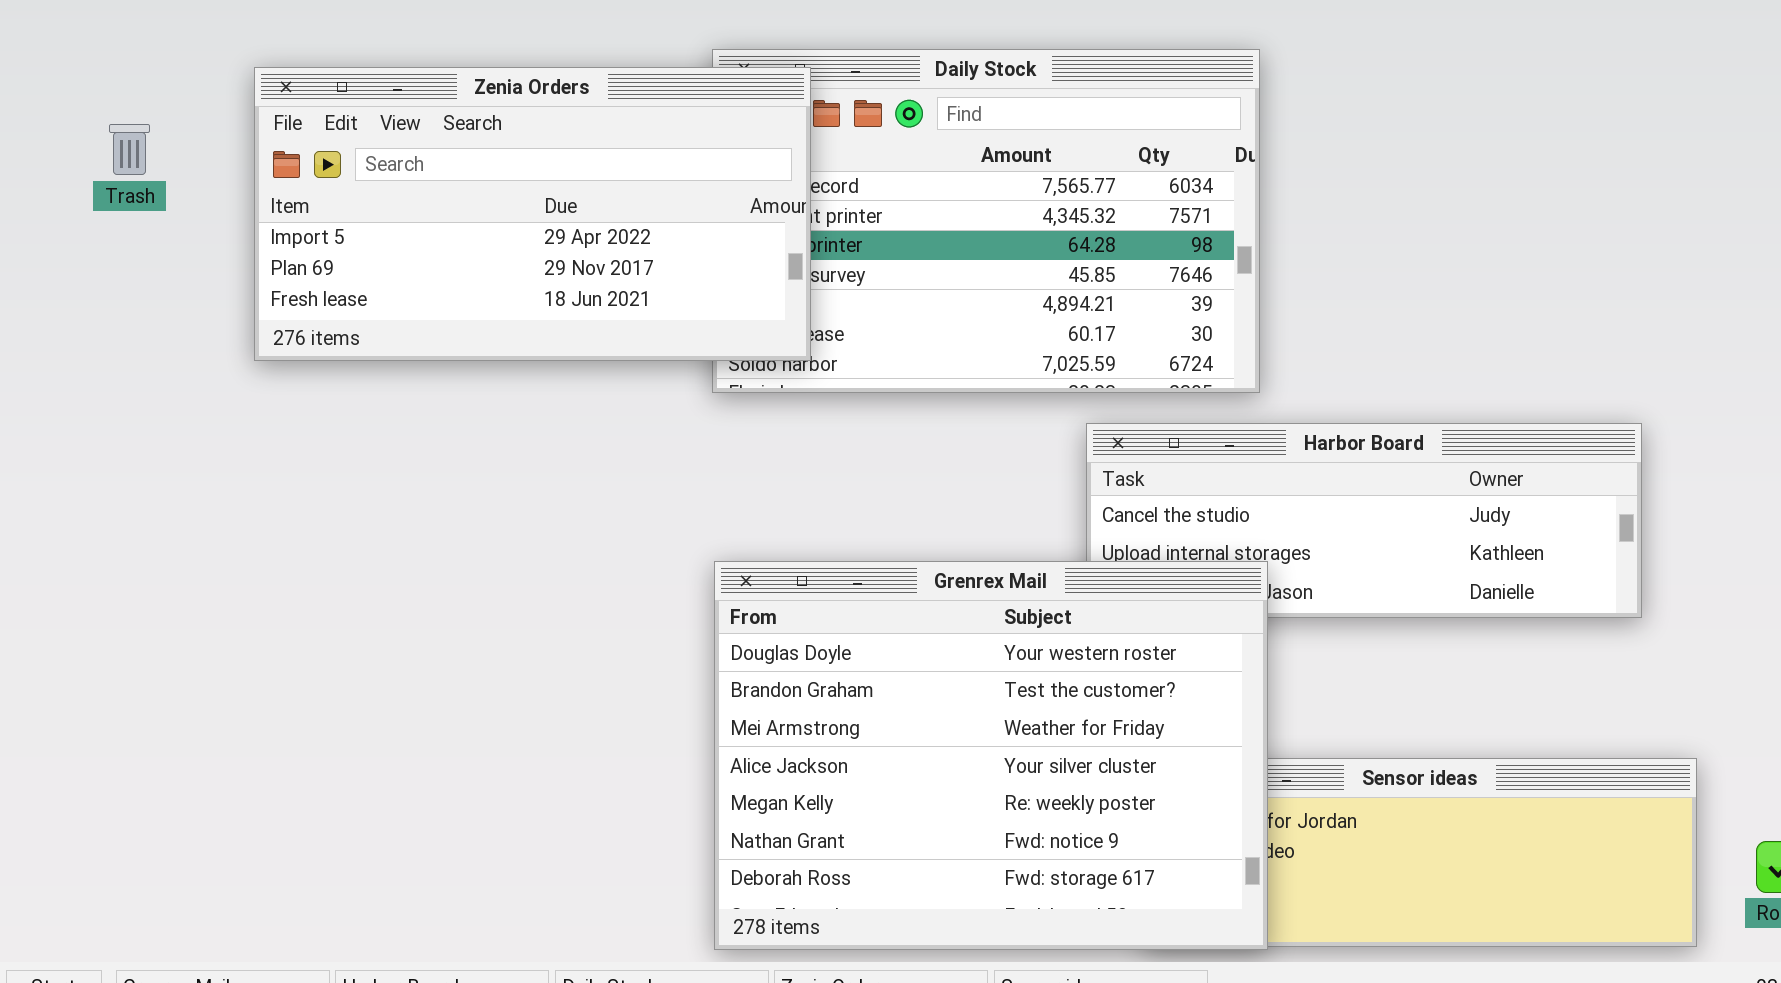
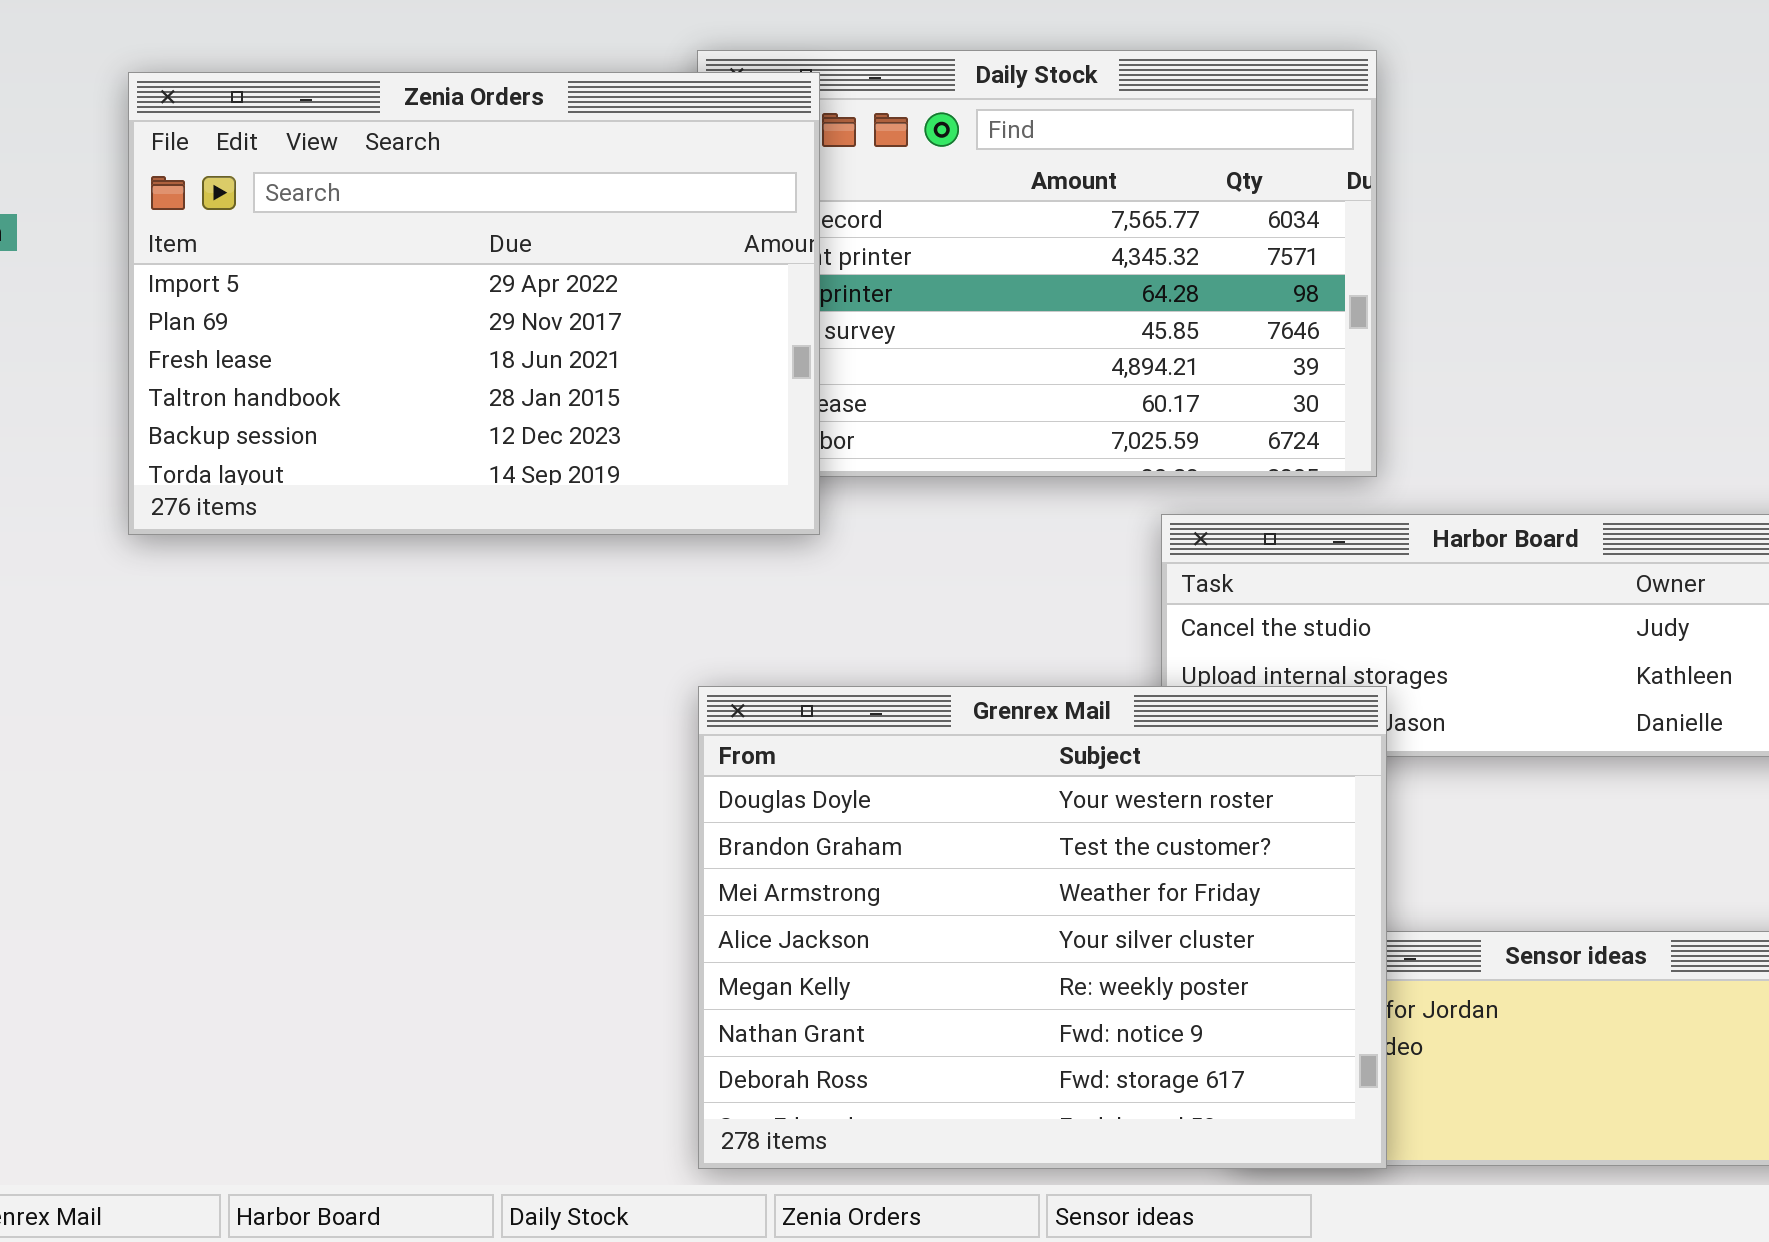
Zenia Orders: [254,67,811,361] -> [128,72,820,535], resized

